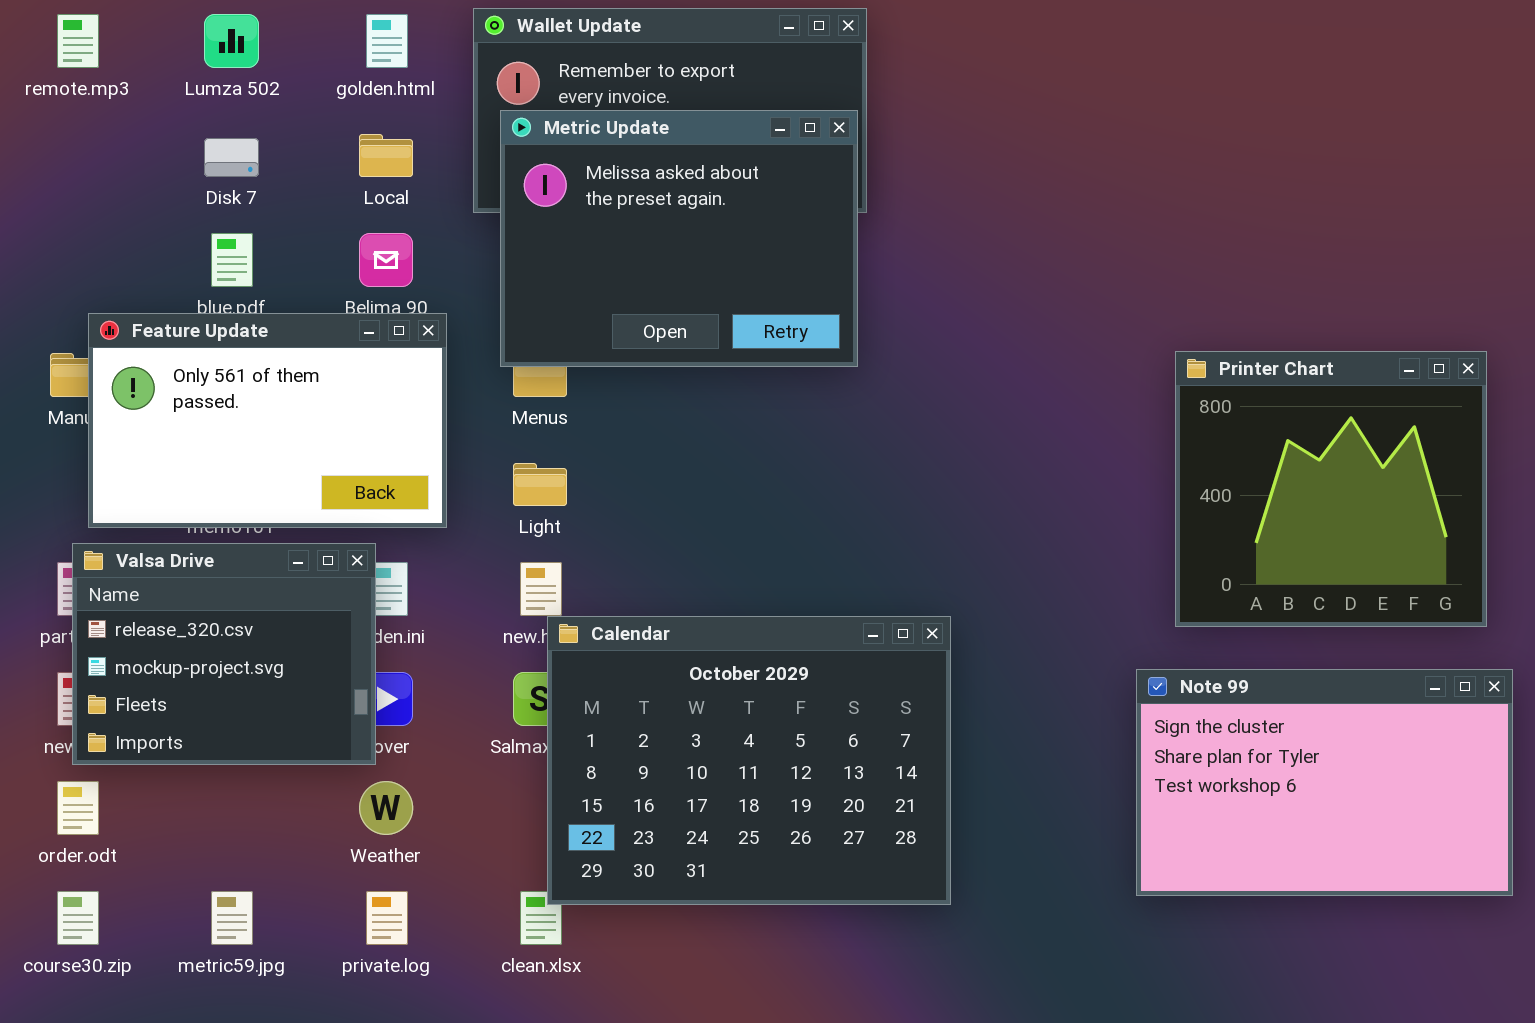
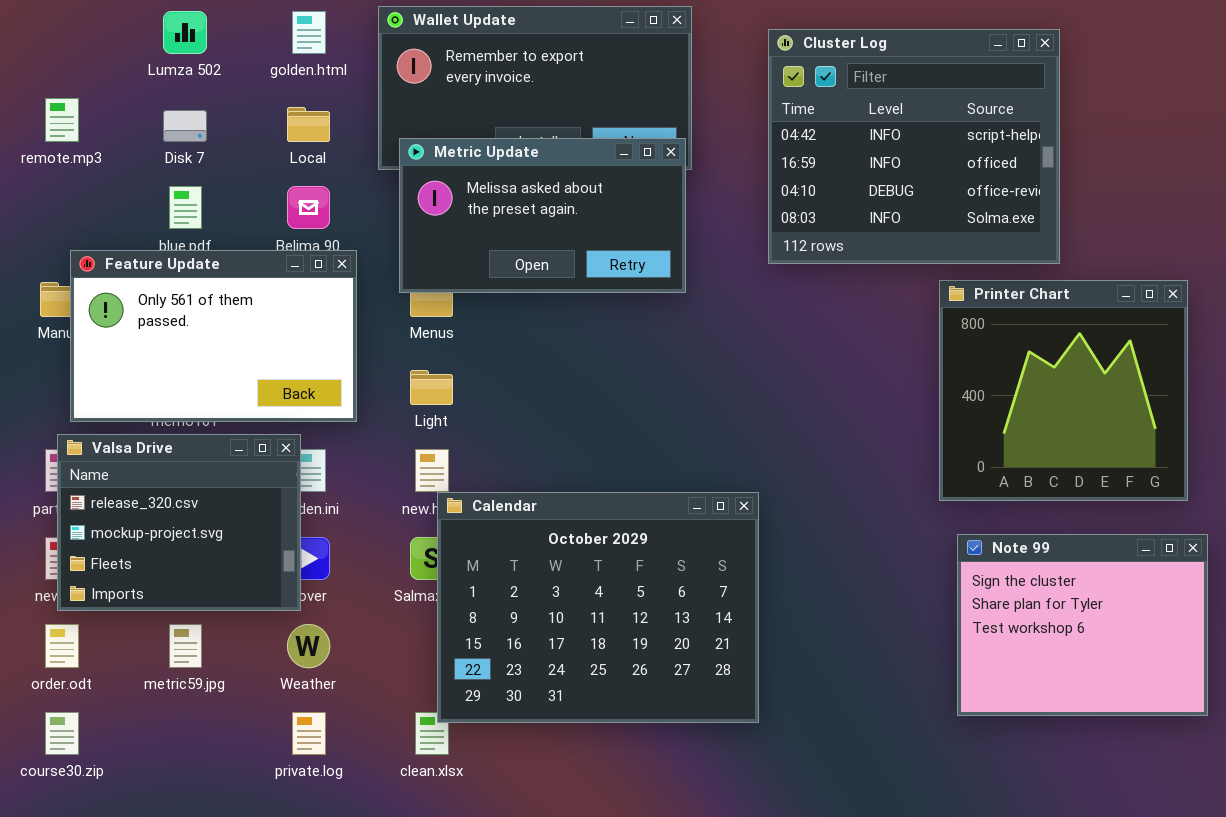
remote.mp3: [57,14,99,68] -> [45,98,79,142], moved
Cluster Log: none -> [768,29,1060,264], opened
Metric Update: [500,110,858,367] -> [399,138,686,293], resized
Note 99: [1136,669,1513,896] -> [957,534,1208,716], resized
metric59.jpg: [211,891,253,945] -> [169,624,202,668], moved

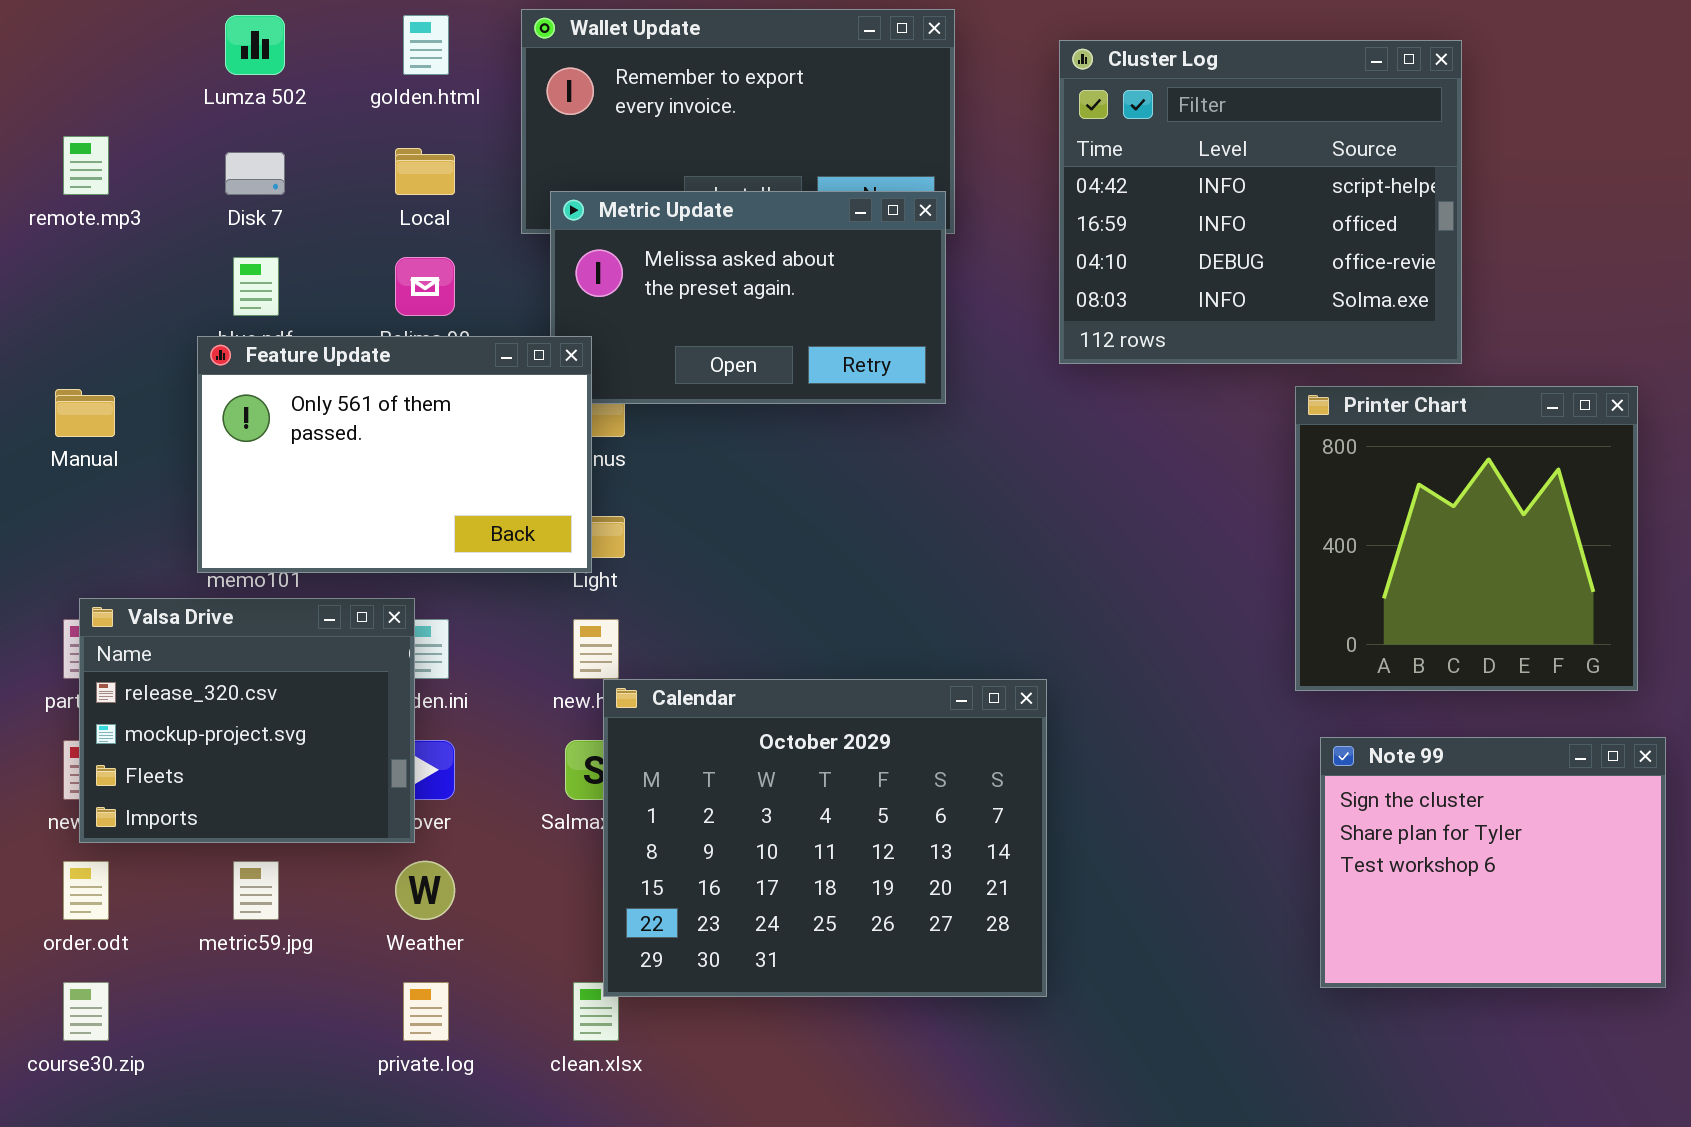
Feature Update: [70,250,357,422] -> [197,336,592,573], moved

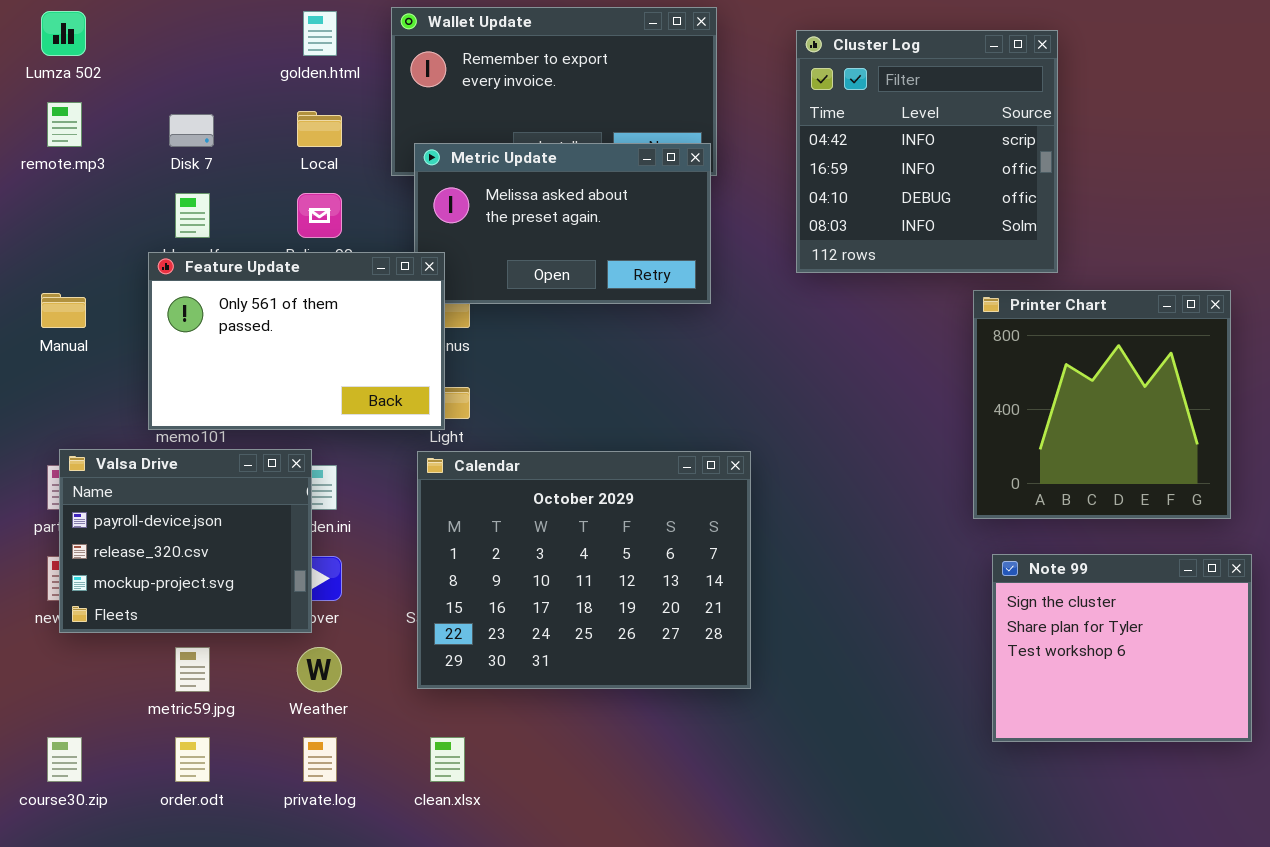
Lumza 502: [225,15,285,75] -> [41,11,86,56], moved
Cluster Log: [1059,40,1462,364] -> [796,30,1058,273], resized
Valsa Drive: [79,598,415,843] -> [59,449,312,633], scrolled up 1 row
Calendar: [603,679,1047,997] -> [417,451,751,689], moved
order.odt: [63,861,109,920] -> [175,737,210,782], moved

